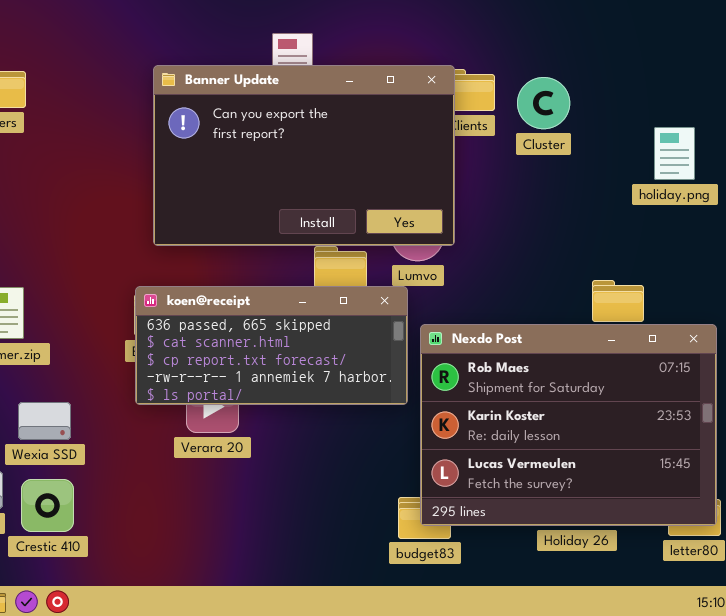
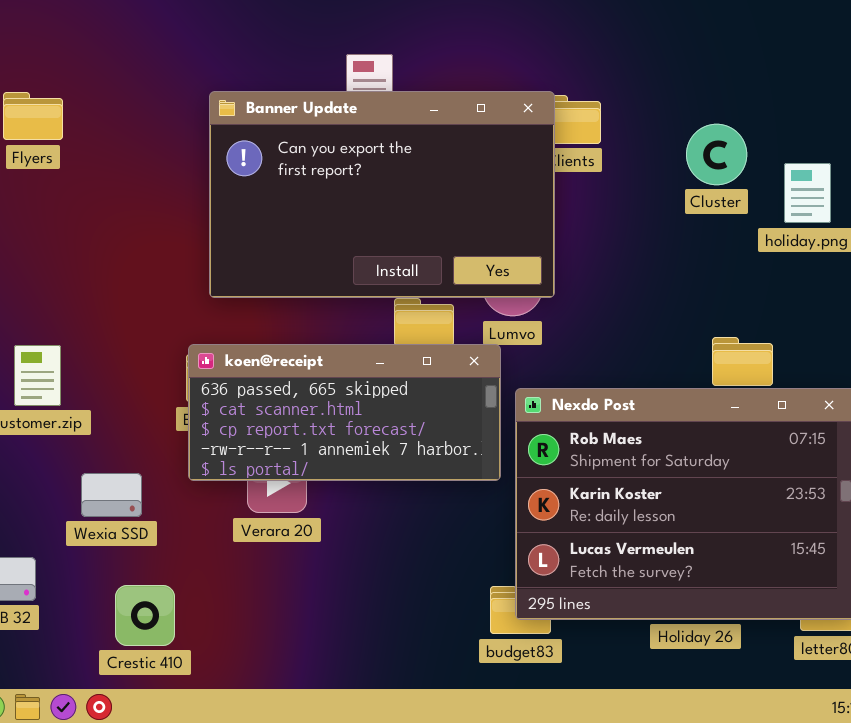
Cluster: [517,77,570,129] -> [686,124,747,185], moved
Wexia SSD: [18,402,71,440] -> [81,473,142,517], moved
Crestic 410: [21,479,74,532] -> [115,585,175,646], moved

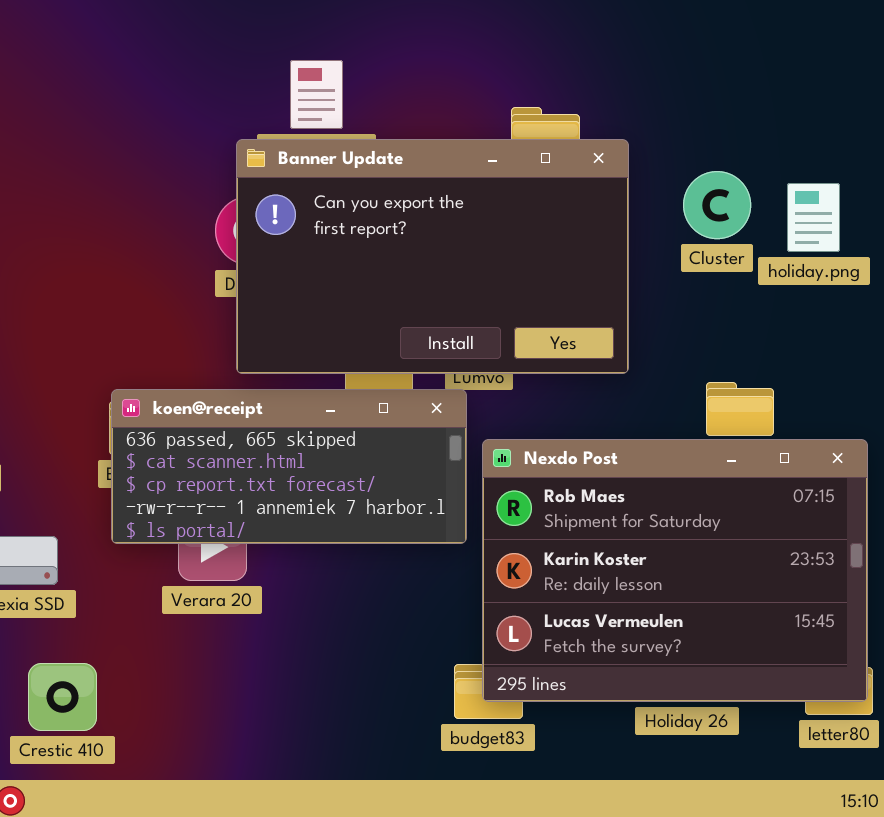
Banner Update: [209,91,555,298] -> [236,139,629,374], moved
Cluster: [686,124,747,185] -> [683,171,751,239], moved

